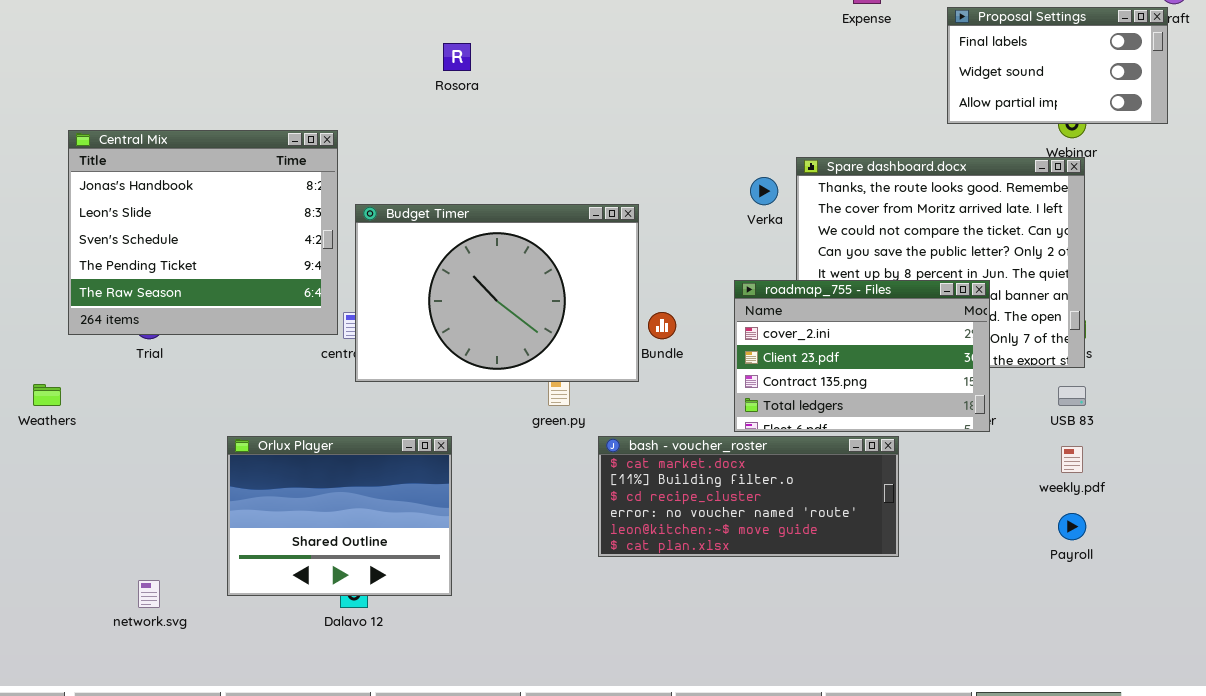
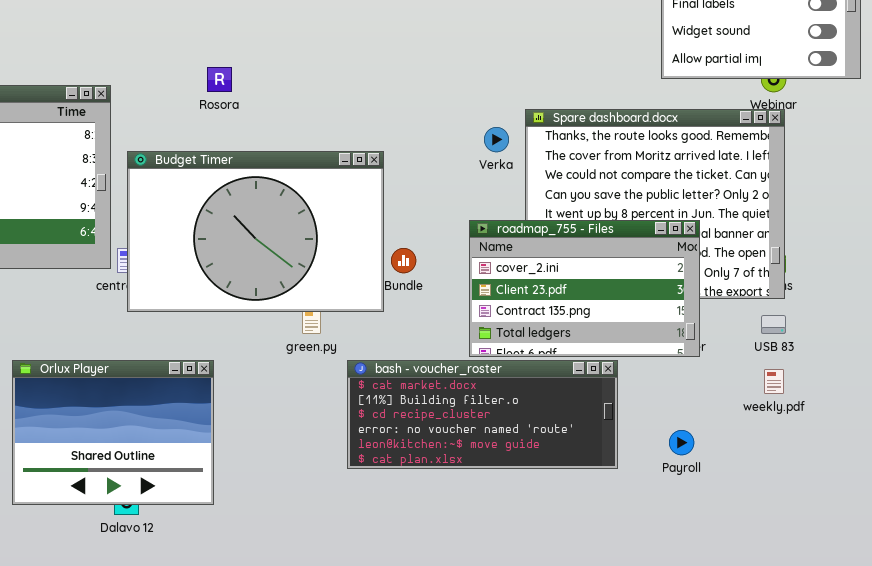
Rosora: [443,43,471,71] -> [207,67,232,92], moved
Payroll: [1058,513,1086,540] -> [669,430,694,455], moved

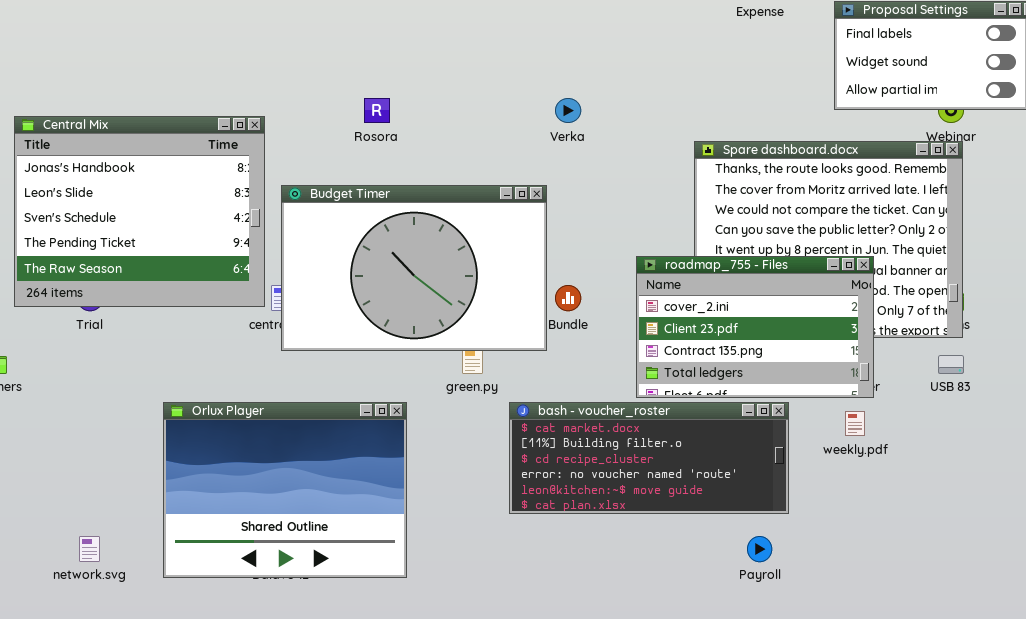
Verka: [484,127,509,152] -> [555,98,581,123], moved
Orlux Player: [12,360,214,505] -> [163,402,407,578], resized
weekly.pdf: [764,369,784,394] -> [845,411,865,436], moved
Payroll: [669,430,694,455] -> [747,536,772,562], moved

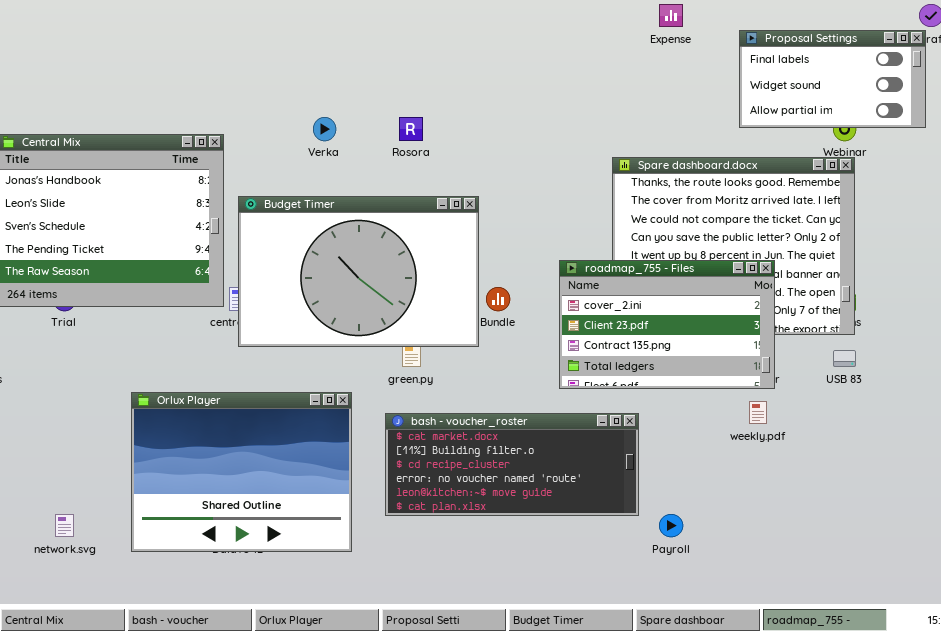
Rosora: [364,98,390,123] -> [399,117,423,141], moved
Verka: [555,98,581,123] -> [313,117,336,141], moved
bash - voucher_roster: [509,402,789,514] -> [385,413,639,516], moved

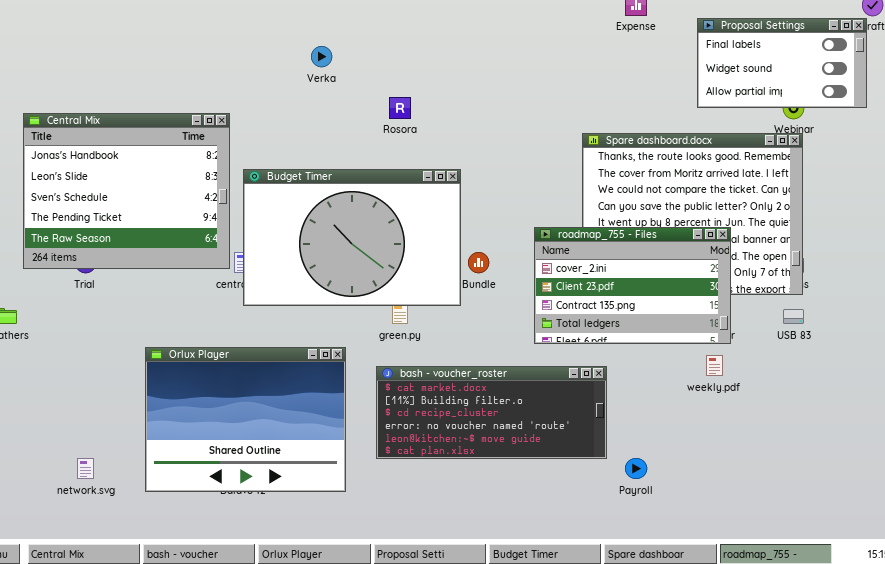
Verka: [313,117,336,141] -> [311,46,332,67], moved

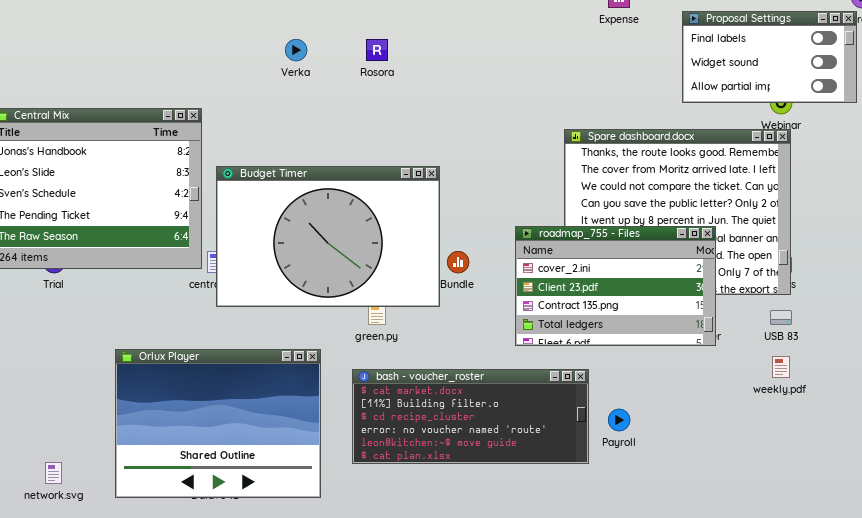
Rosora: [389,97,411,119] -> [366,39,388,61], moved
weekly.pdf: [706,355,723,376] -> [772,356,790,378], moved
Payroll: [625,458,647,479] -> [608,409,630,431], moved

